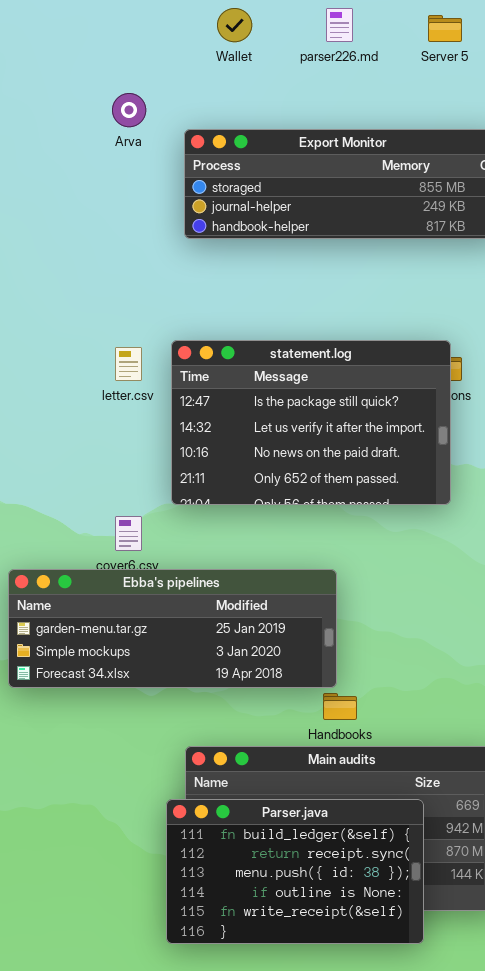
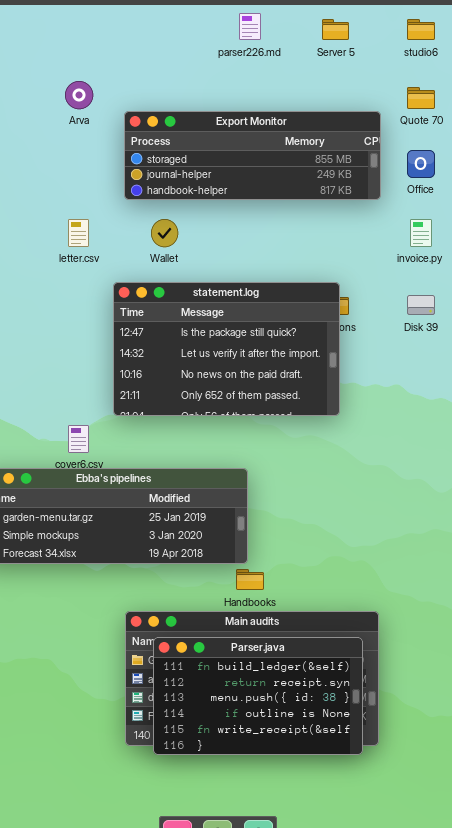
Wallet: [217,8,252,42] -> [151,219,178,247], moved
letter.csv: [115,347,142,381] -> [68,219,89,247], moved
Parser.java: [166,799,424,944] -> [153,637,363,755], moved

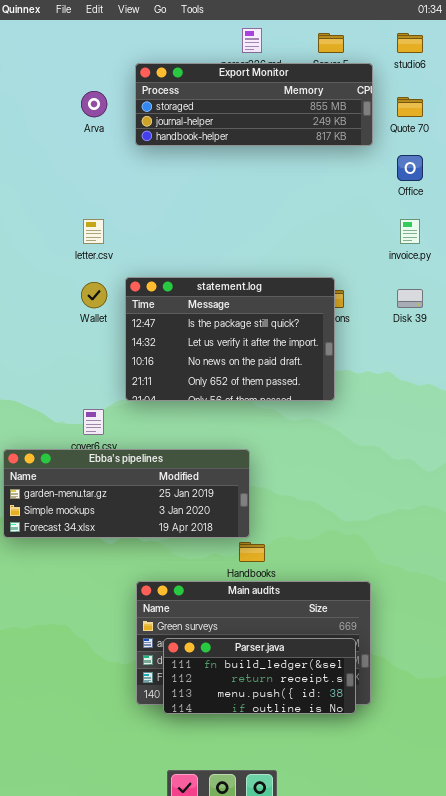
Export Monitor: [124,111,381,200] -> [135,63,373,146], moved
Wallet: [151,219,178,247] -> [81,282,107,308], moved
Parser.java: [153,637,363,755] -> [163,638,356,714], resized

